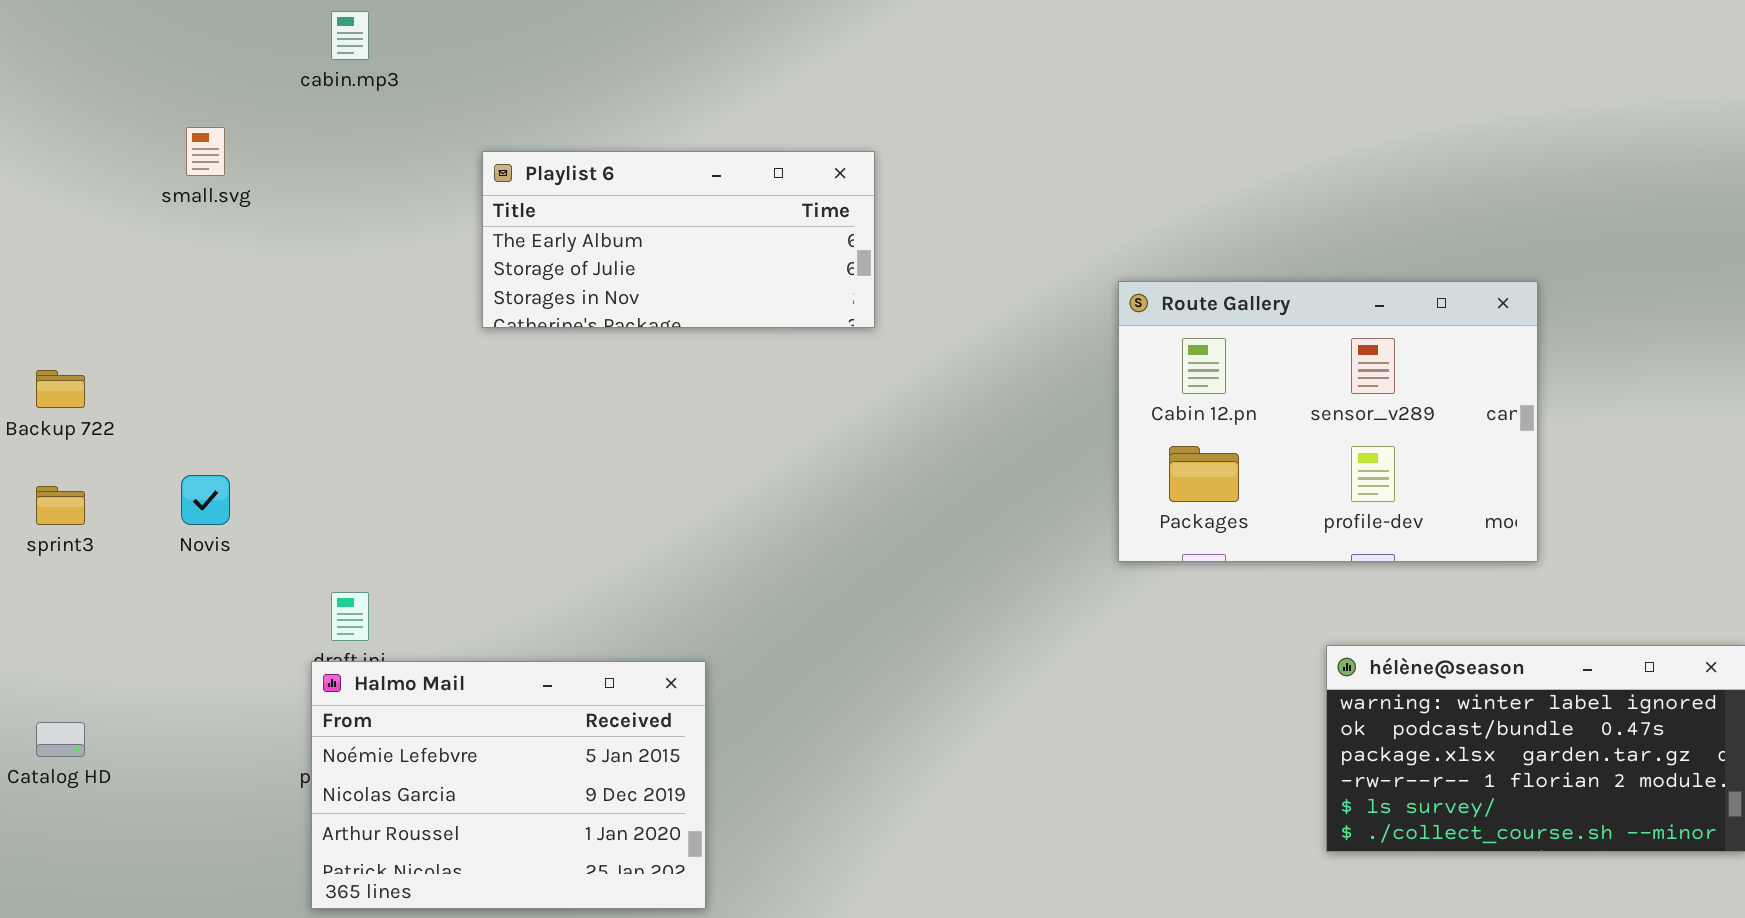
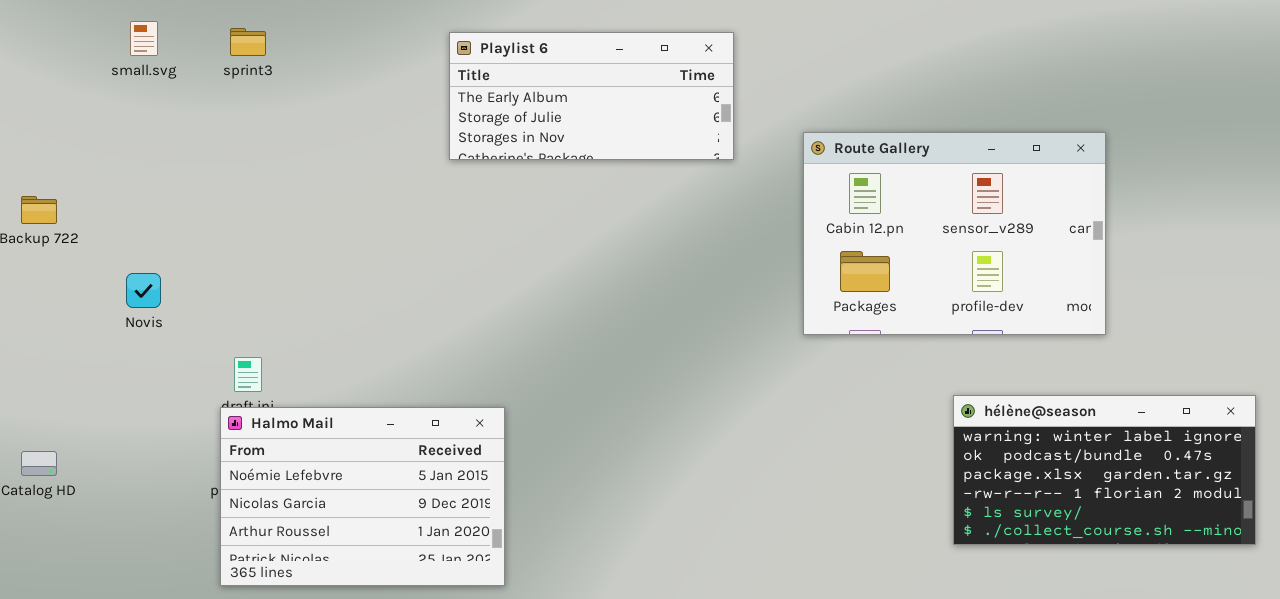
Playlist 6: [482,151,875,328] -> [449,32,734,160], moved
sprint3: [36,486,85,525] -> [230,28,266,56], moved

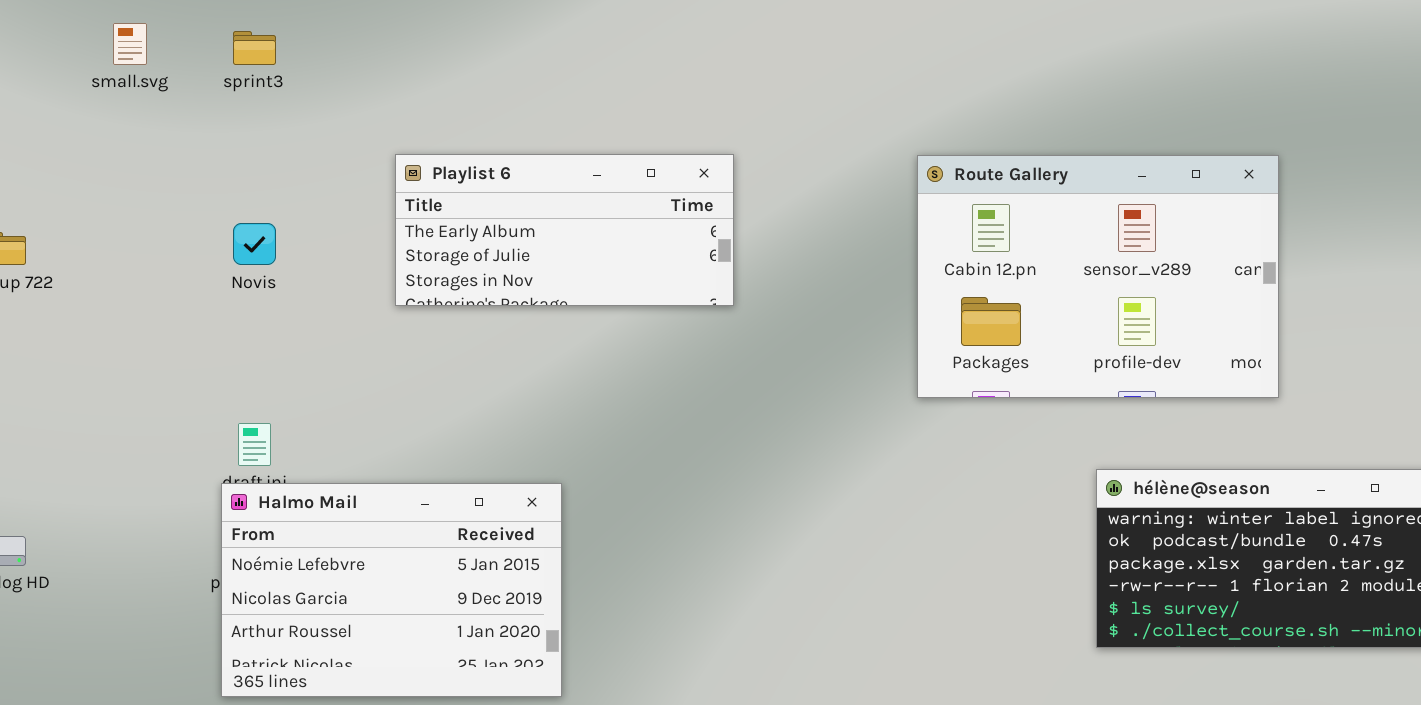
Playlist 6: [449,32,734,160] -> [395,154,734,306], moved
Novis: [126,273,161,308] -> [233,223,276,265], moved

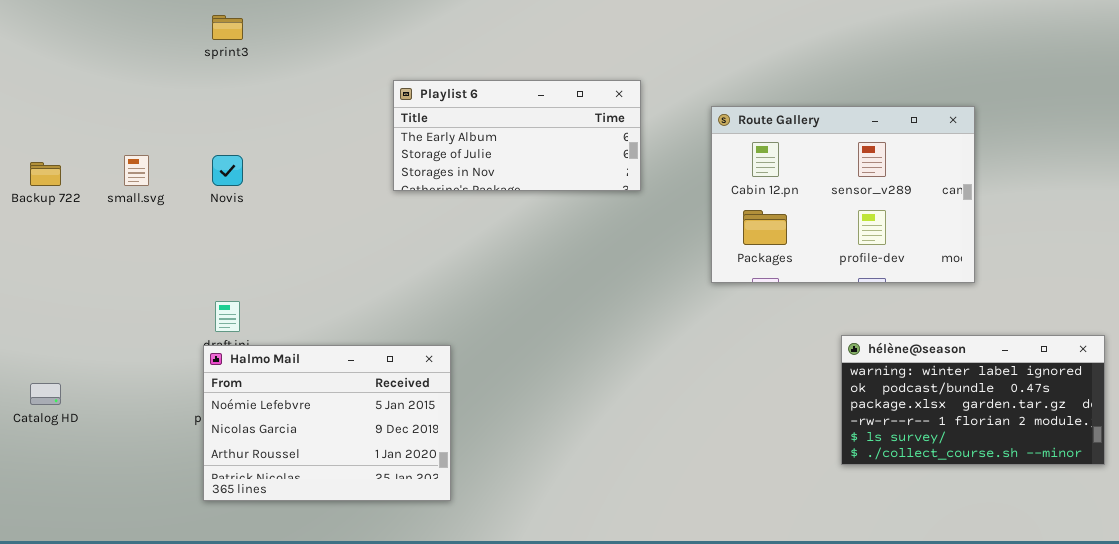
small.svg: [113,23,147,65] -> [124,155,149,186], moved
Playlist 6: [395,154,734,306] -> [393,80,641,191], moved

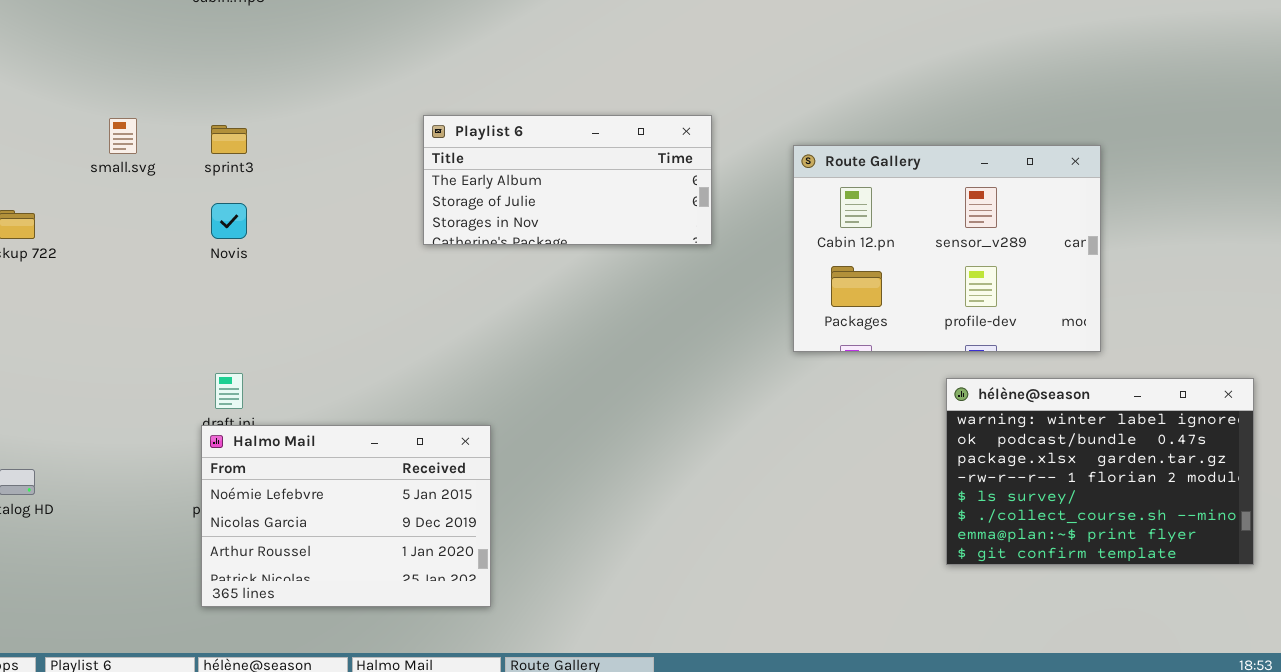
sprint3: [212,15,243,40] -> [211,125,247,154], moved
small.svg: [124,155,149,186] -> [109,118,137,154], moved
hélène@season: [841,335,1105,465] -> [946,378,1254,565], resized

